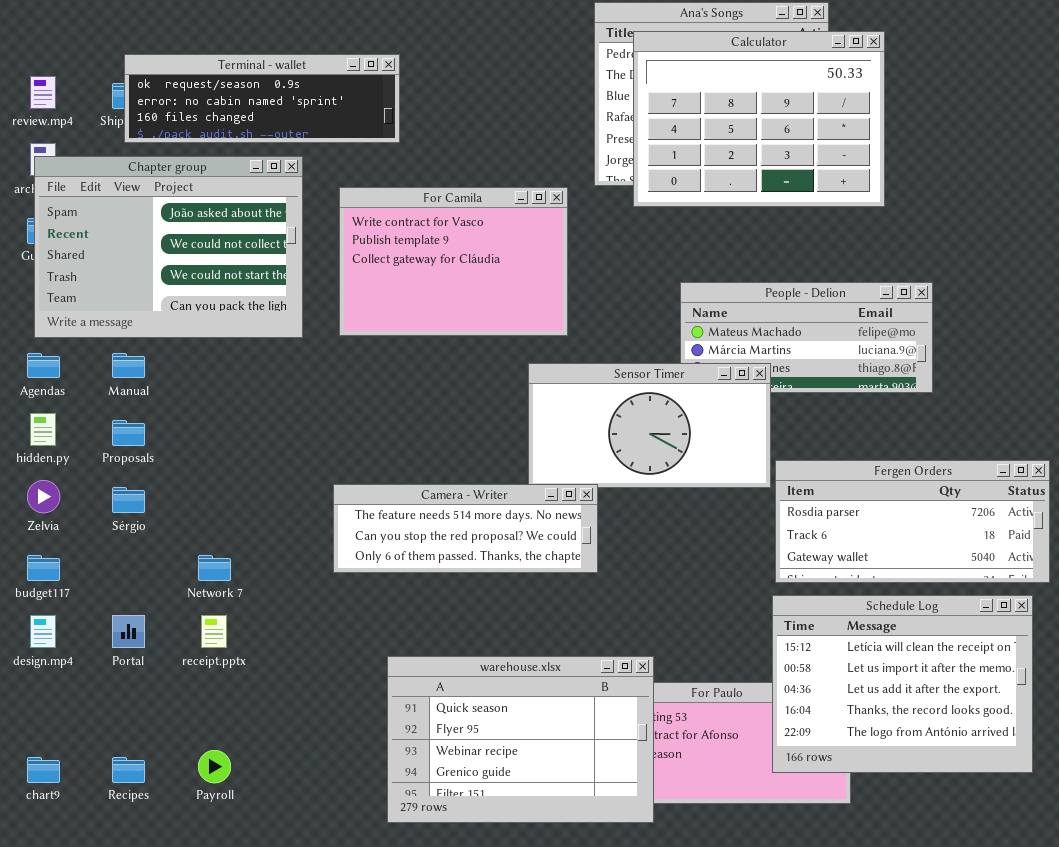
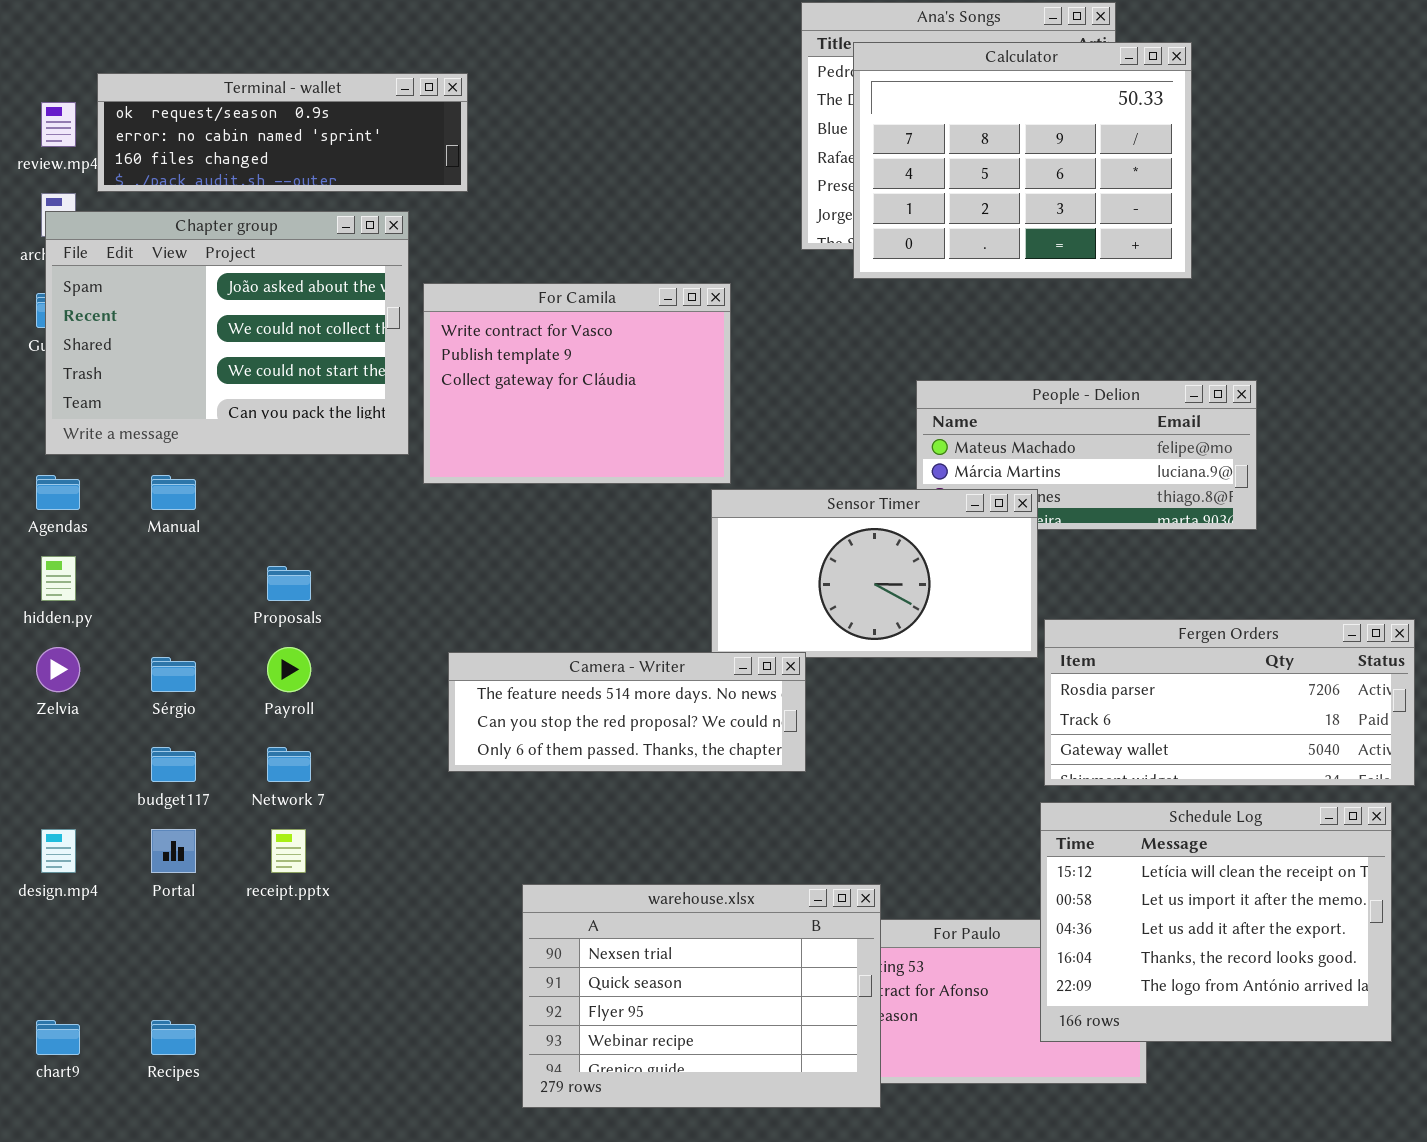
Terminal - wallet: [124,54,400,143] -> [97,73,468,192], moved
For Camila: [339,187,568,336] -> [423,283,731,484], moved
Proposals: [112,420,145,446] -> [267,566,311,601], moved
budget117: [27,555,60,581] -> [151,747,196,782], moved
warehouse.xlsx: [387,656,654,823] -> [522,884,881,1108], scrolled up 1 row
Payroll: [198,750,231,783] -> [267,647,311,692], moved

